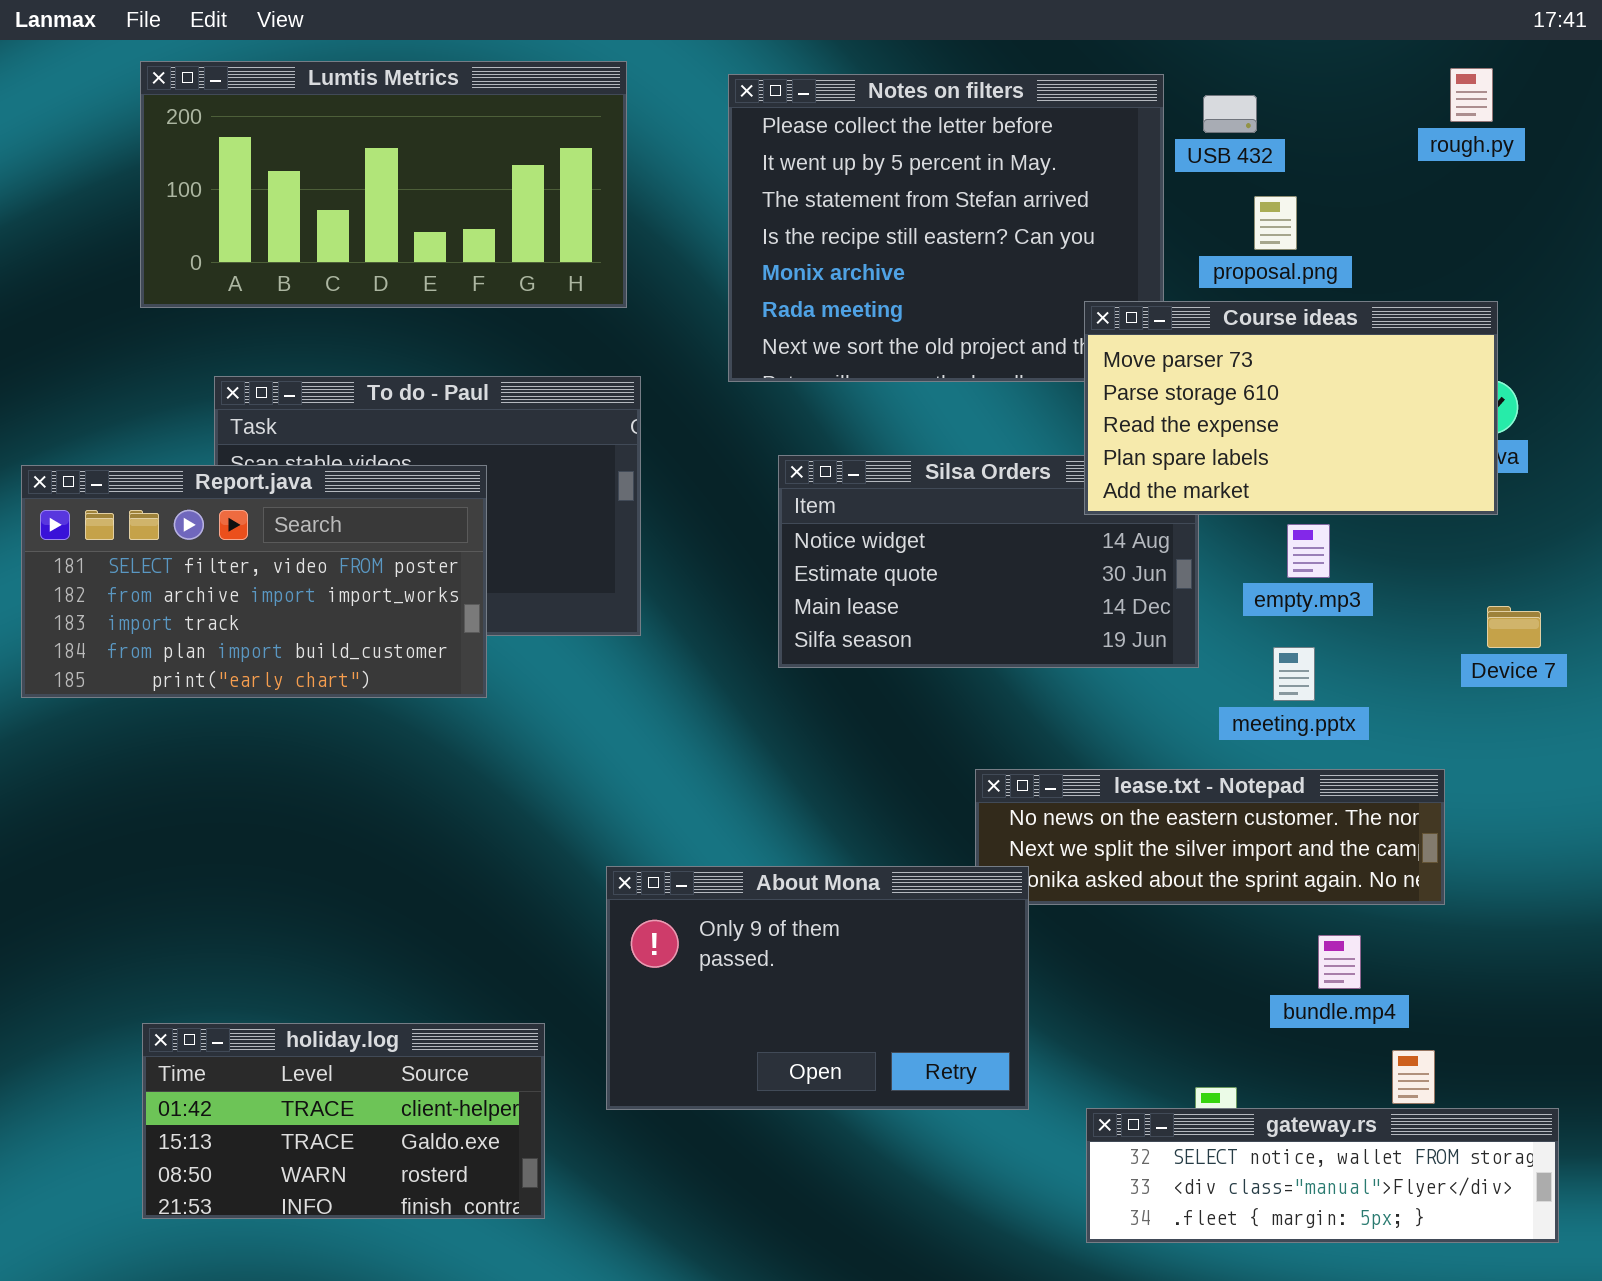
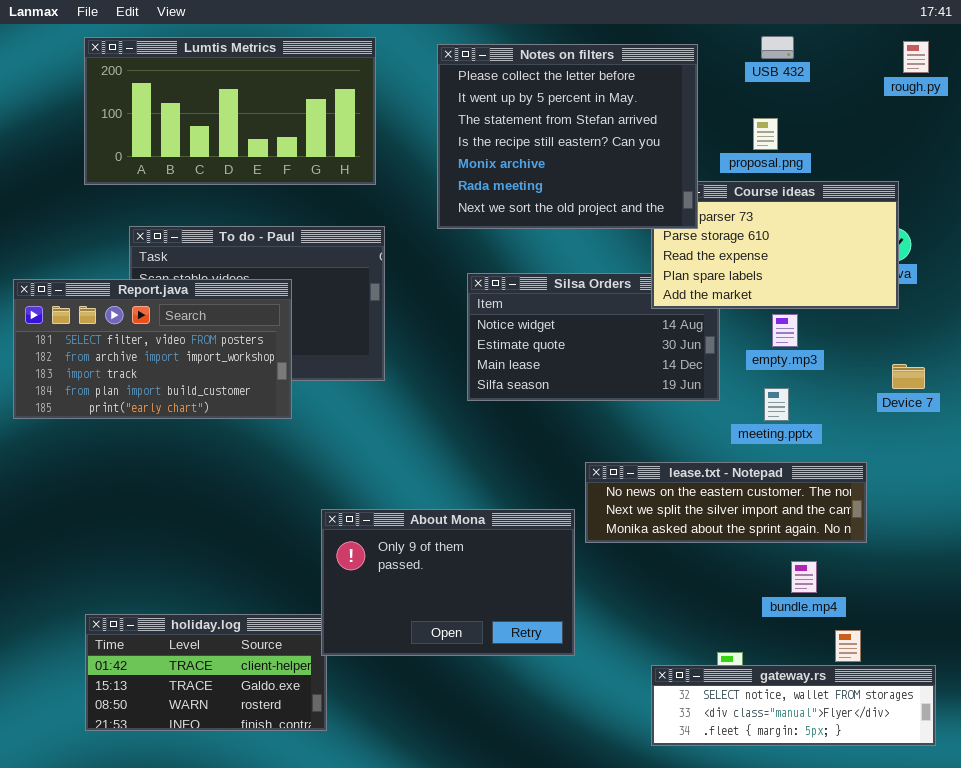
rough.py: [1450,68,1493,122] -> [903,41,929,73], moved
Notes on filters: [728,74,1164,382] -> [437,44,698,229], raised
USB 432: [1203,95,1257,133] -> [761,36,794,59], moved
About Mona: [606,866,1029,1110] -> [321,509,575,656], moved

